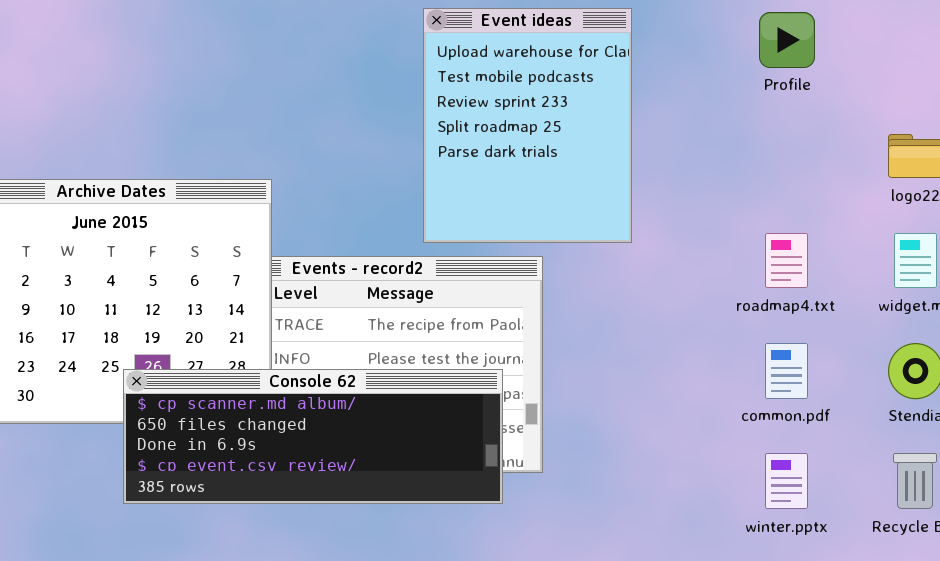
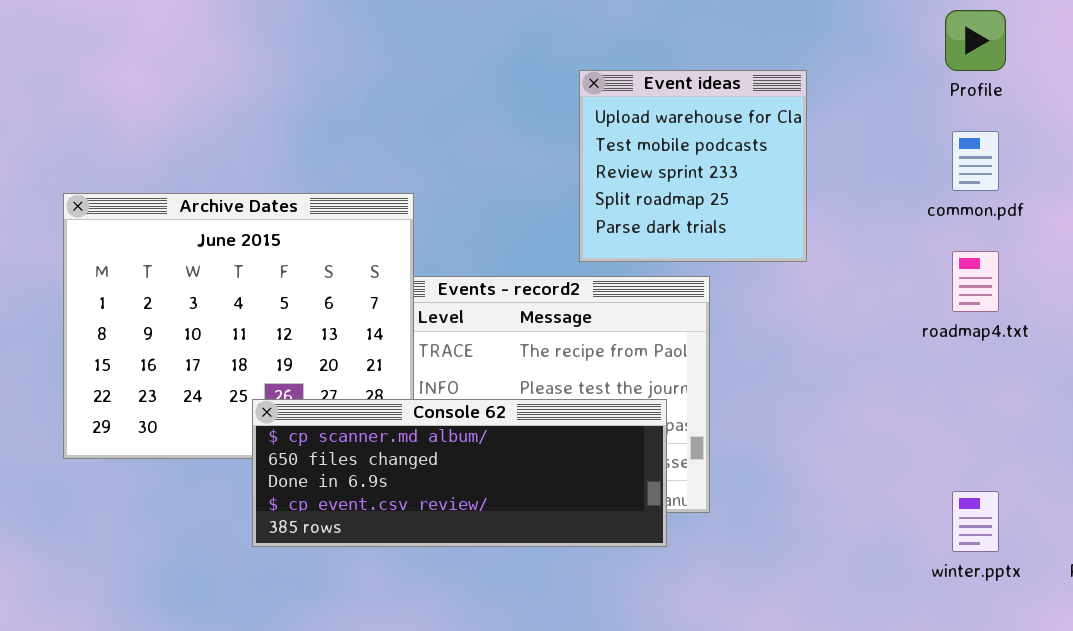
Event ideas: [423,8,632,243] -> [579,70,807,262], resized
common.pdf: [765,343,808,399] -> [952,131,999,191], moved

